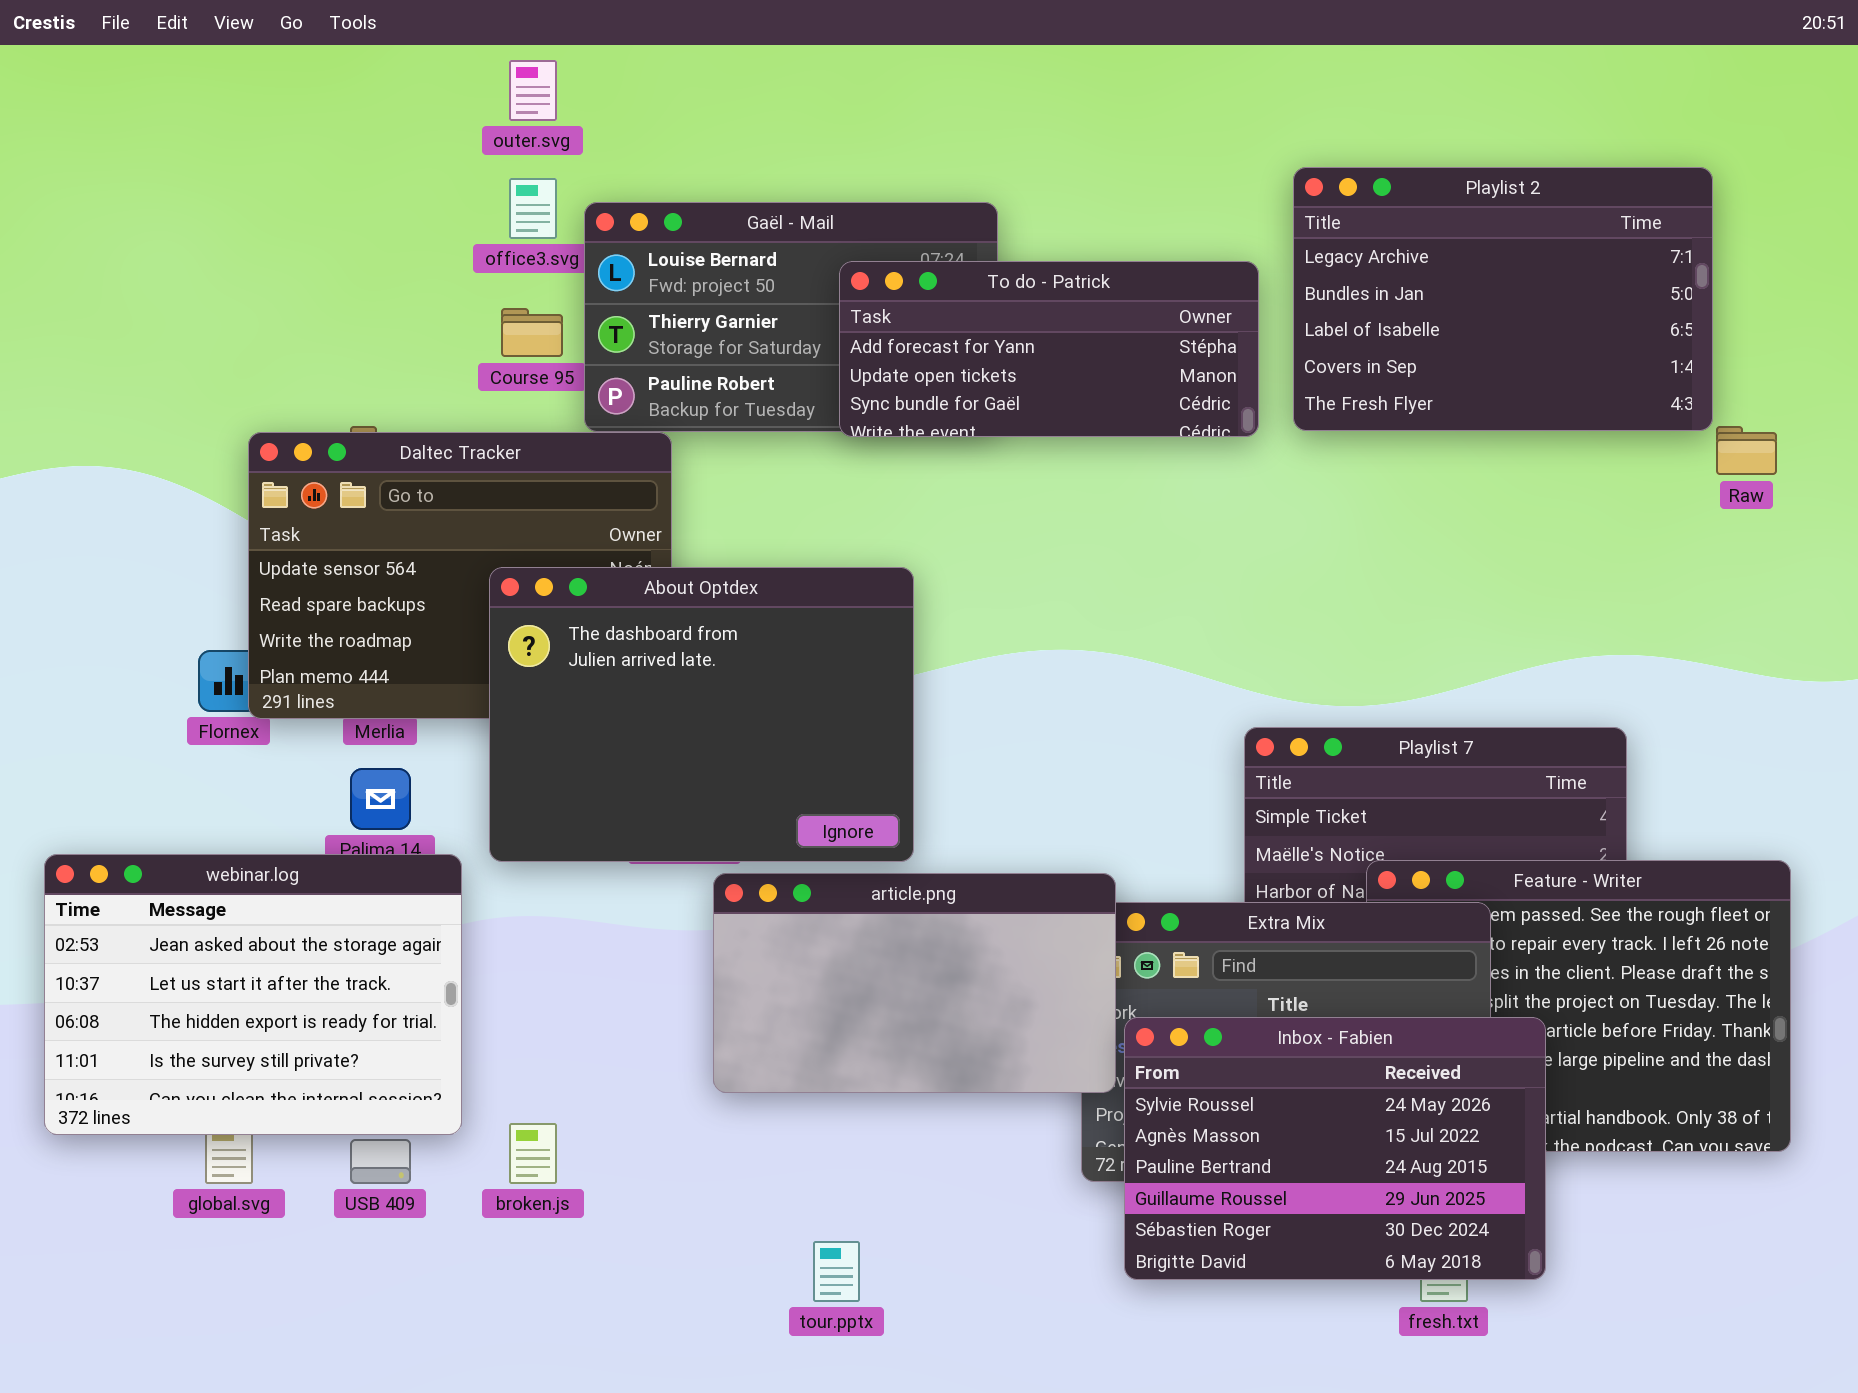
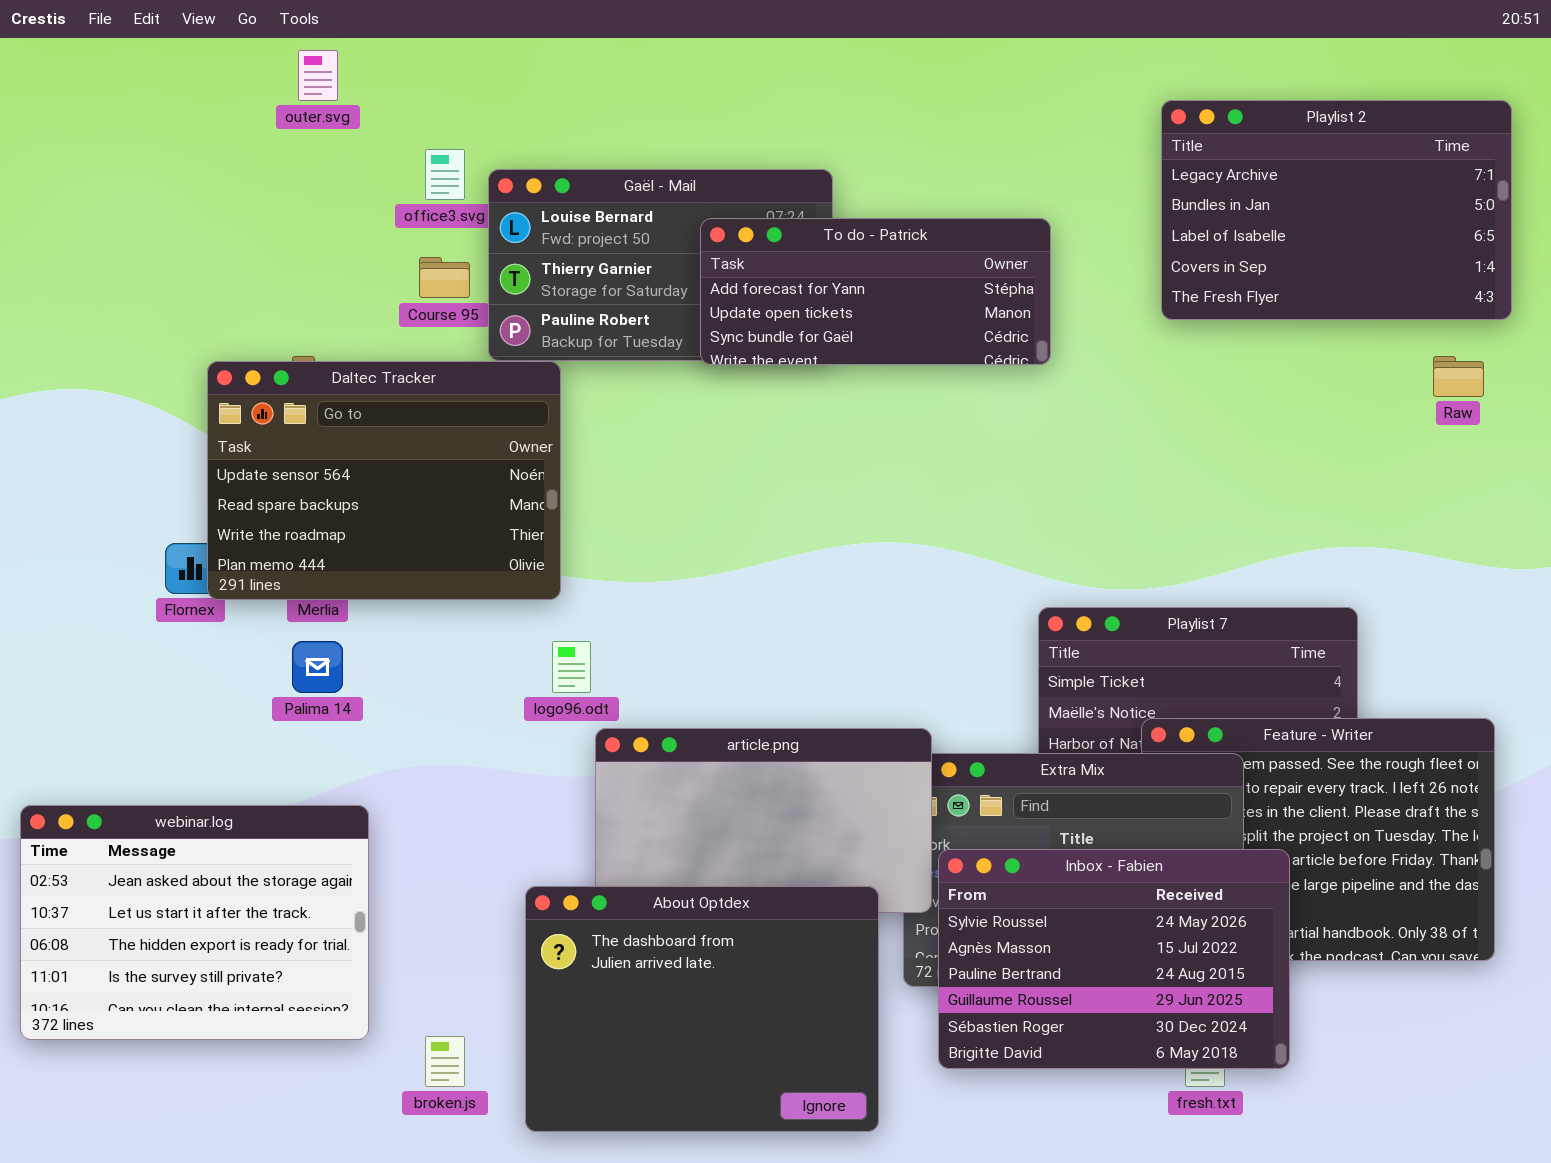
outer.svg: [509,60,557,121] -> [298,50,338,101], moved
Playlist 2: [1293,167,1713,431] -> [1161,100,1512,320], moved
About Optdex: [489,567,914,862] -> [525,886,879,1132], moved
webinar.log: [44,854,462,1135] -> [20,805,369,1040], moved
broken.js: [509,1123,557,1184] -> [425,1036,465,1087], moved

